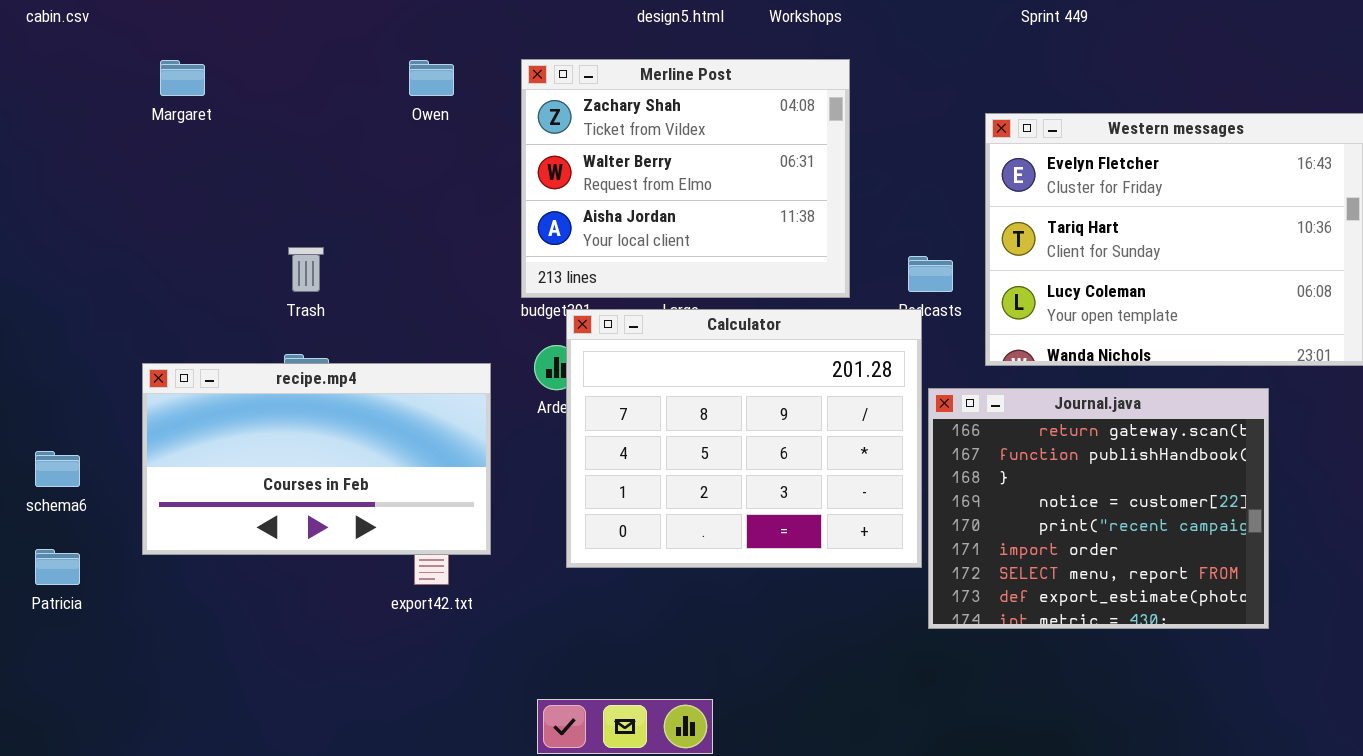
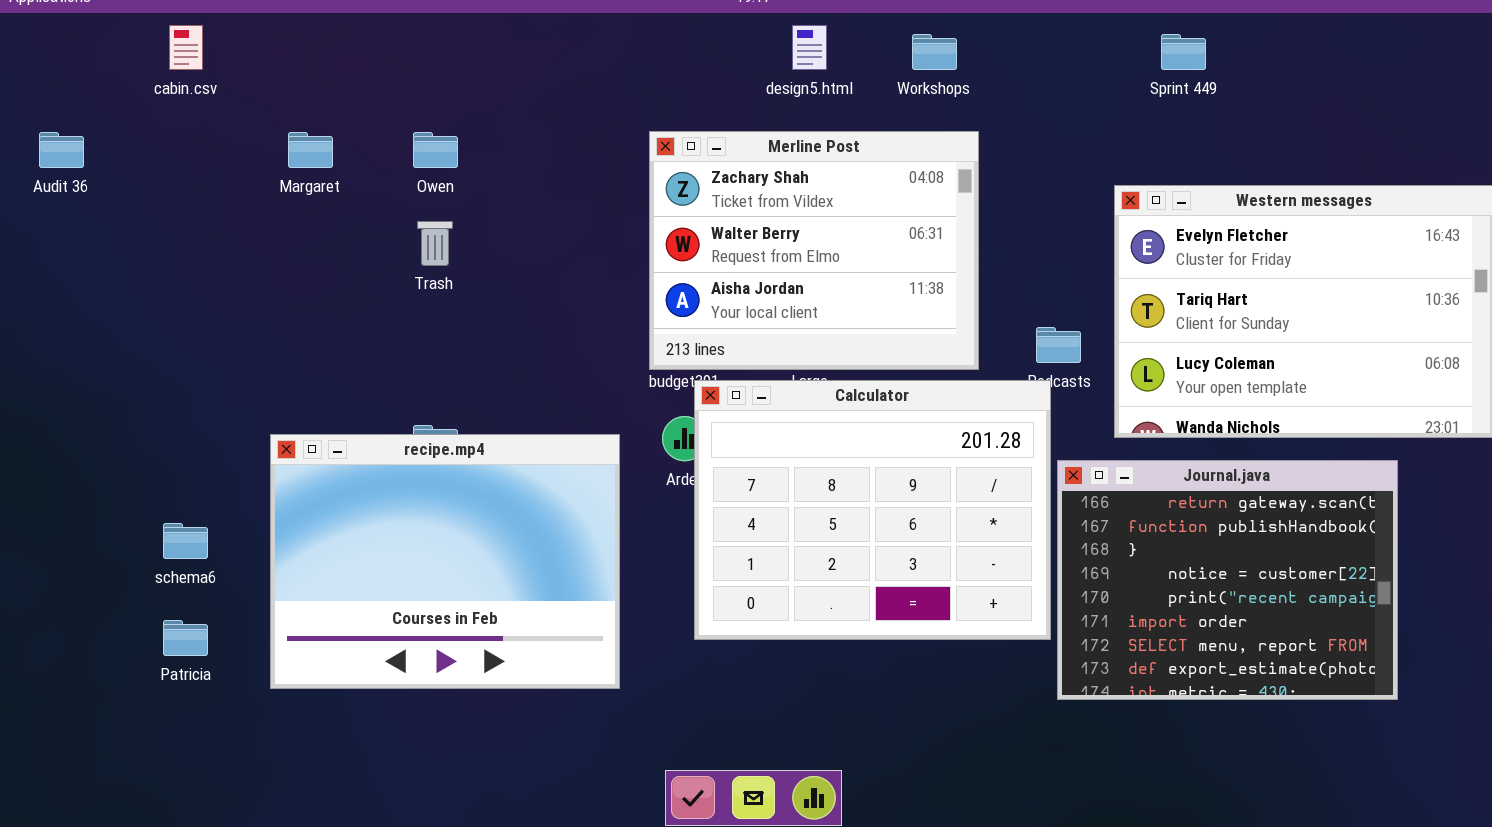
Owen: [409,60,454,96] -> [413,132,458,168], moved
Trash: [288,247,324,292] -> [417,221,453,266], moved
recipe.mp4: [142,363,491,555] -> [270,434,620,689], resized

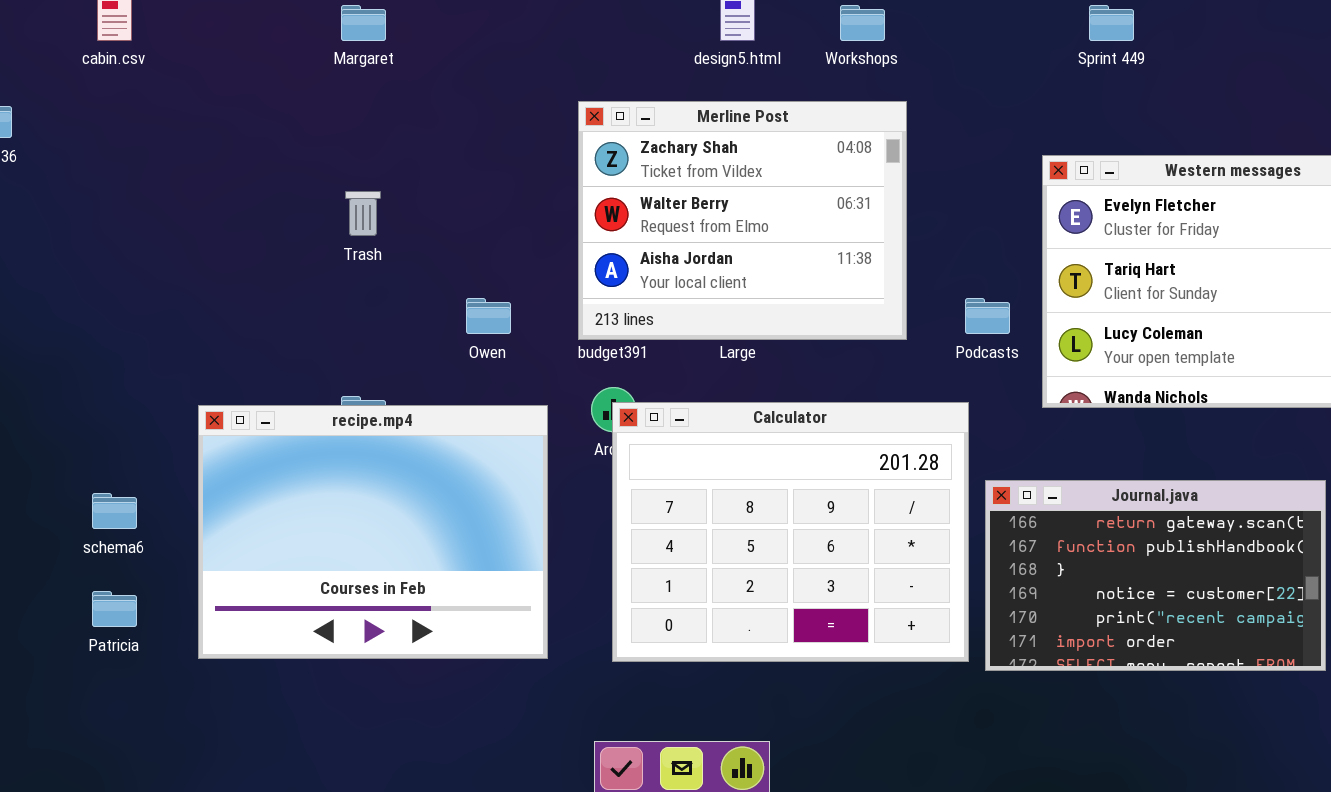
Margaret: [288,132,333,168] -> [341,5,386,41], moved
Owen: [413,132,458,168] -> [466,298,511,334], moved
Calculator: [694,380,1051,640] -> [612,402,969,662], moved
Journal.java: [1057,460,1398,700] -> [985,480,1326,671], resized

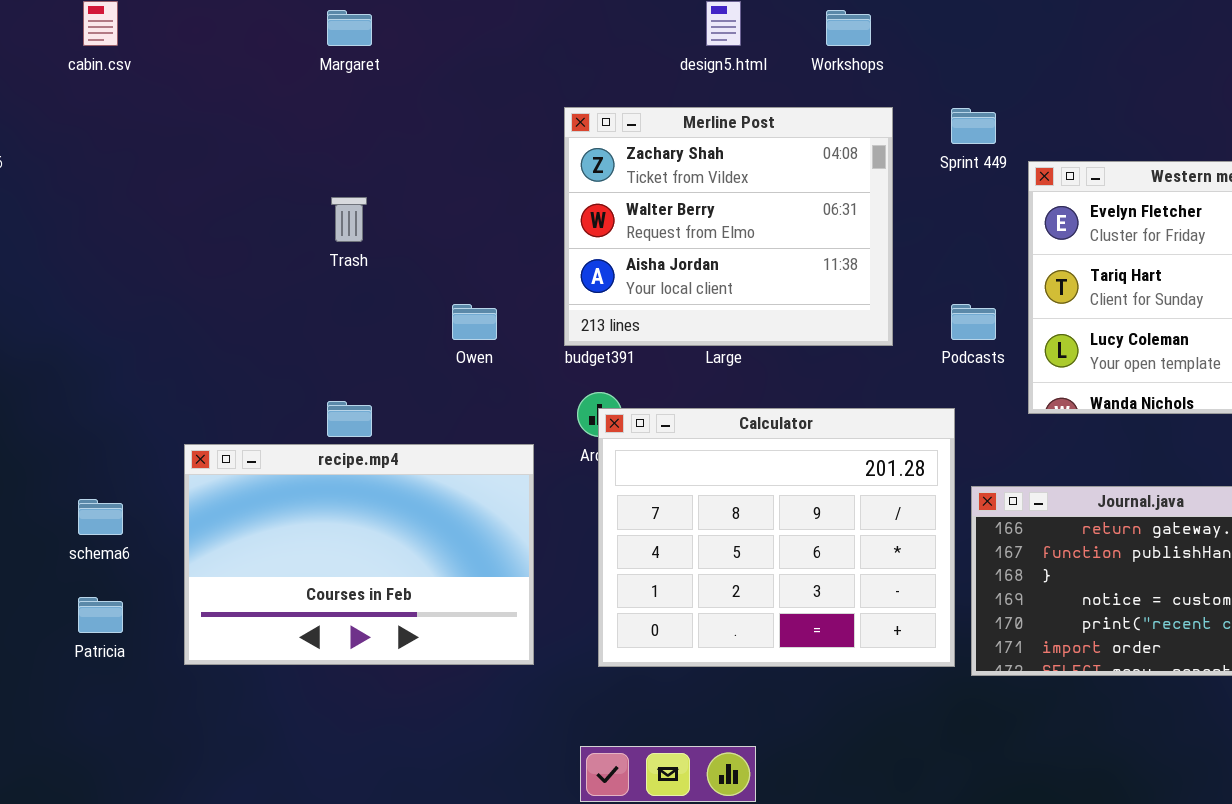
Sprint 449: [1089,5,1134,41] -> [951,108,996,144], moved
recipe.mp4: [198,405,548,659] -> [184,444,534,665], resized

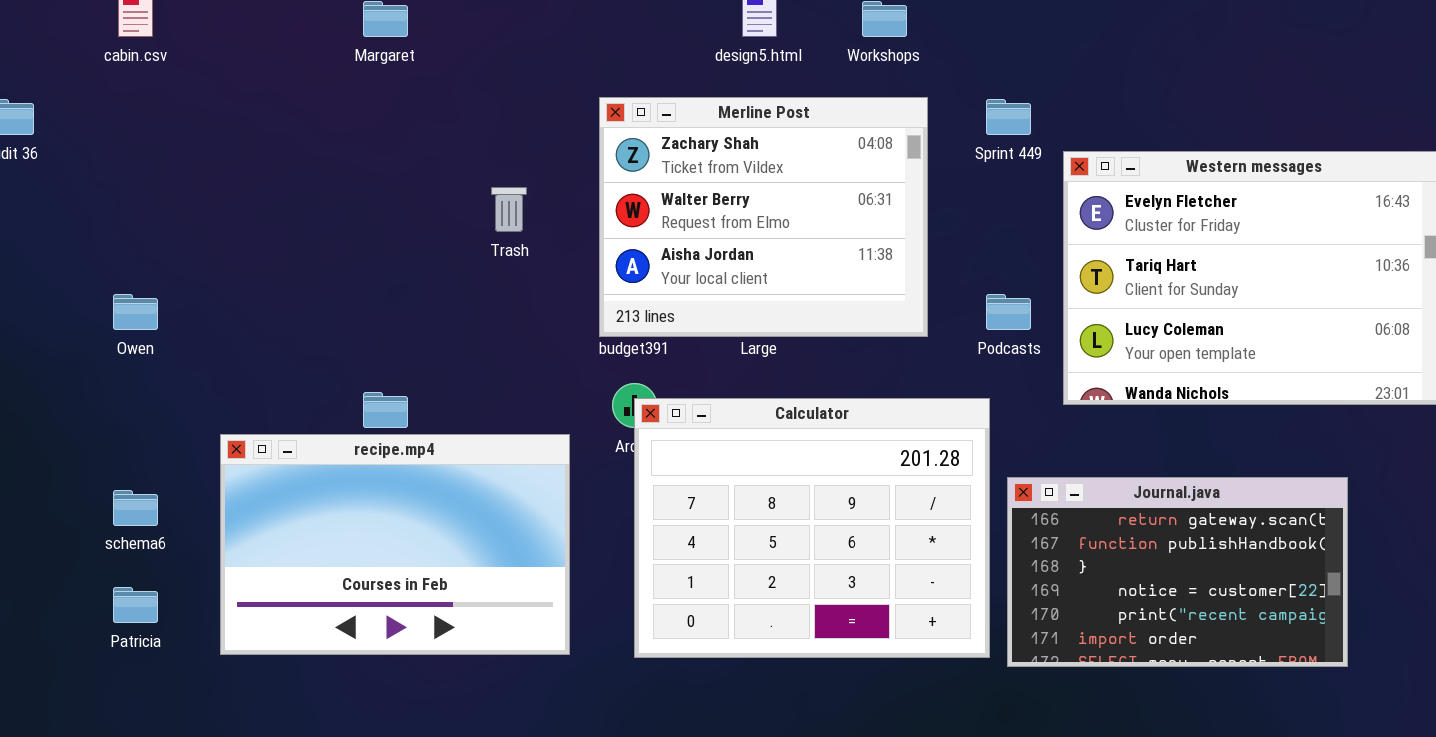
Trash: [331,197,367,242] -> [491,187,527,232], moved
Owen: [452,304,497,340] -> [113,294,158,330], moved

